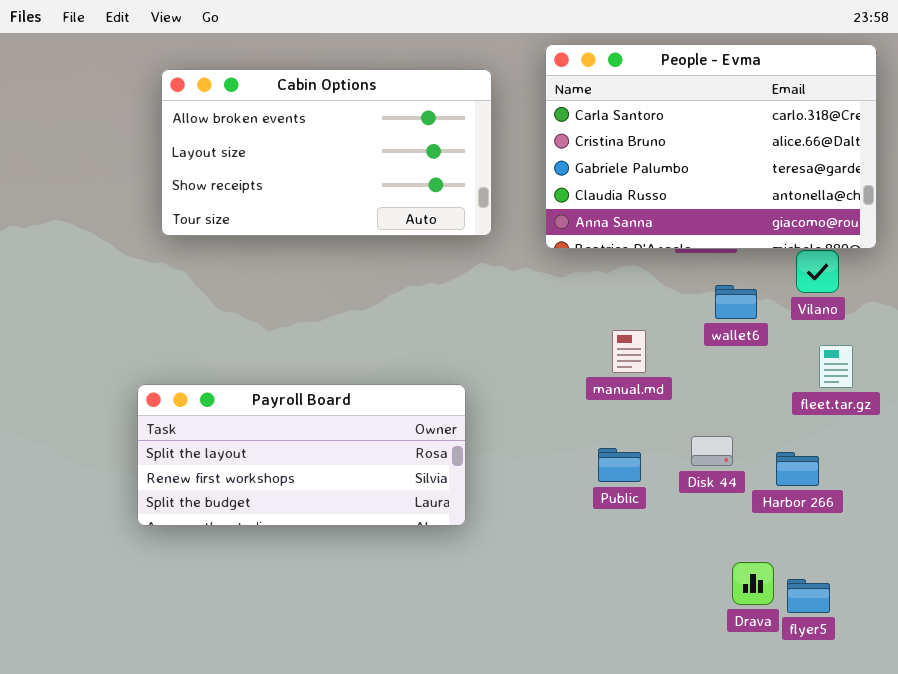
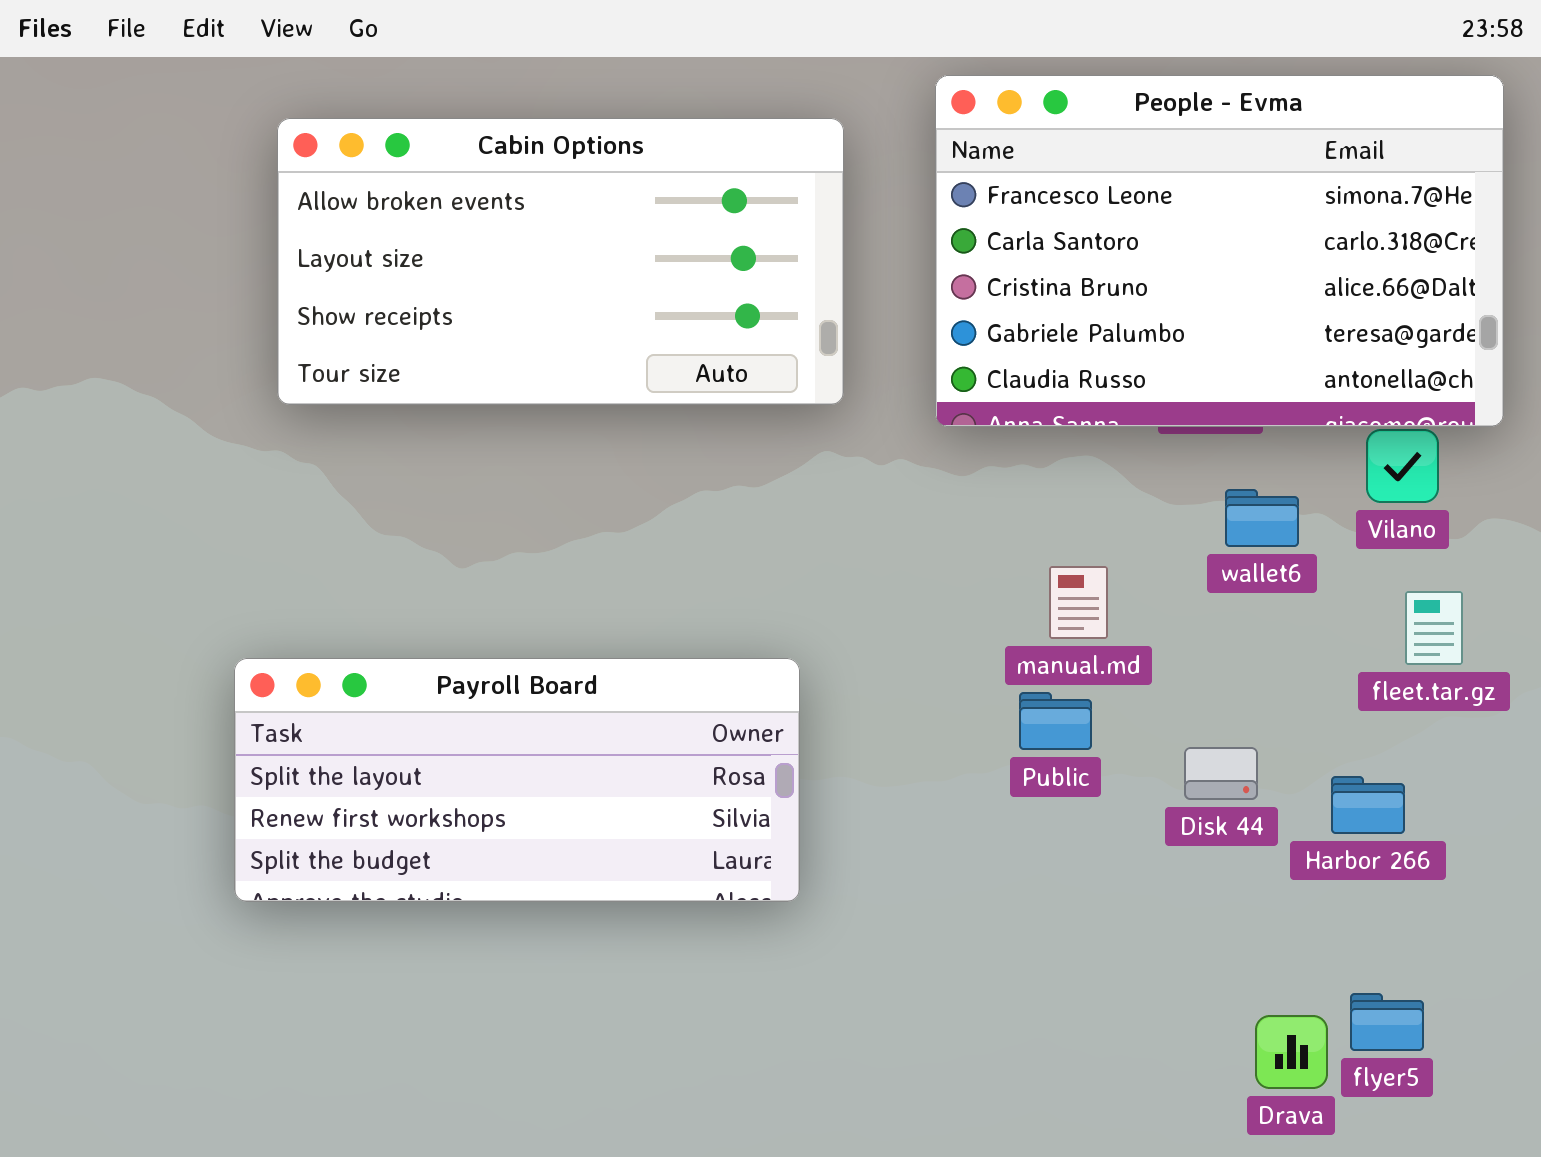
People - Evma: [545,44,877,249] -> [935,75,1504,427], scrolled up 1 row
Public: [598,448,641,482] -> [1019,692,1092,750], moved
Drava: [732,562,774,605] -> [1255,1015,1328,1089], moved

